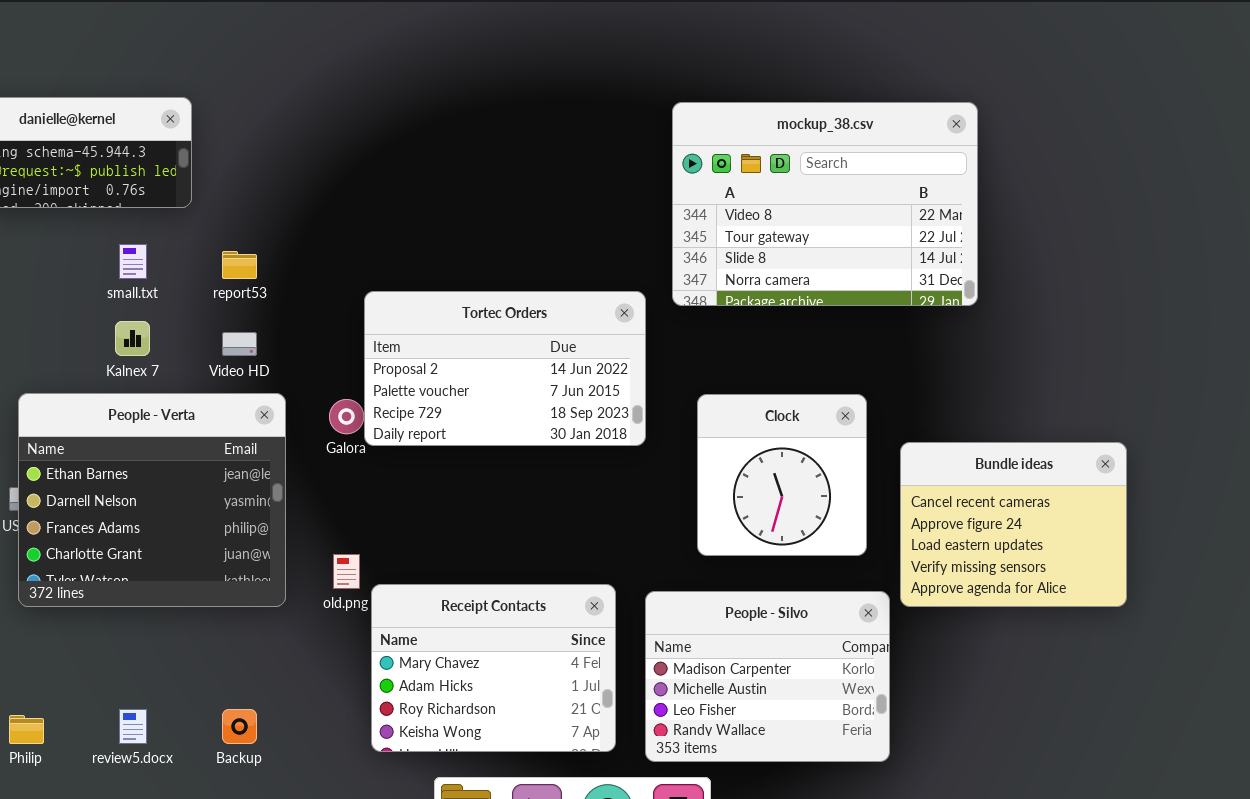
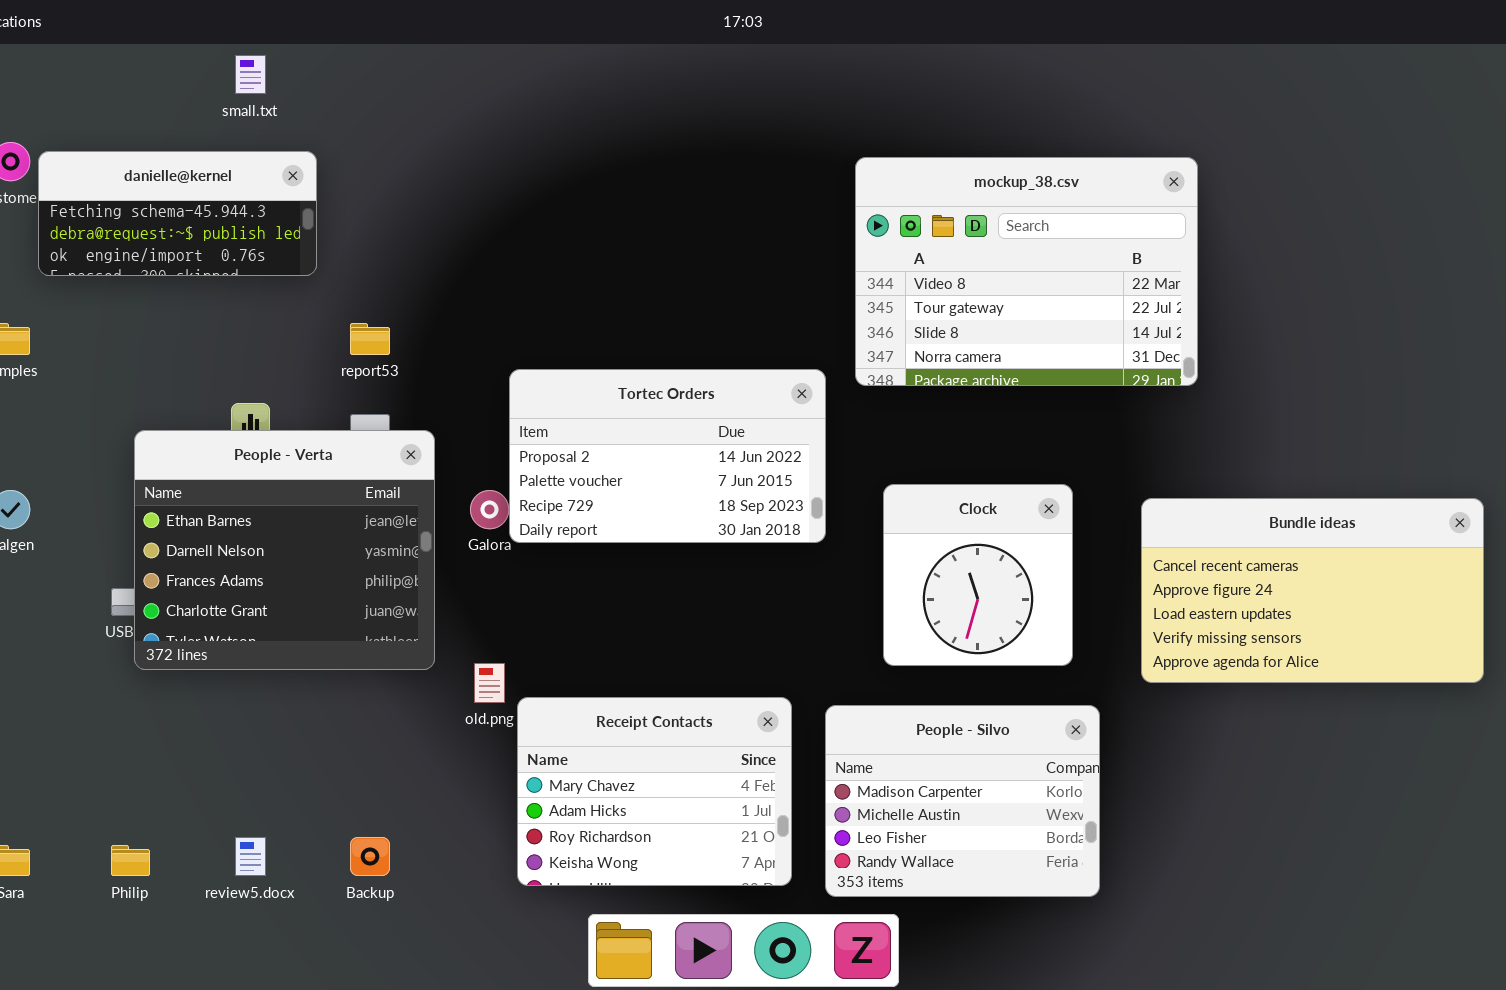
small.txt: [119,244,147,279] -> [235,55,266,94], moved
People - Verta: [18,393,286,607] -> [134,430,435,670], moved
Bundle ideas: [900,442,1127,607] -> [1141,498,1484,683], moved, resized

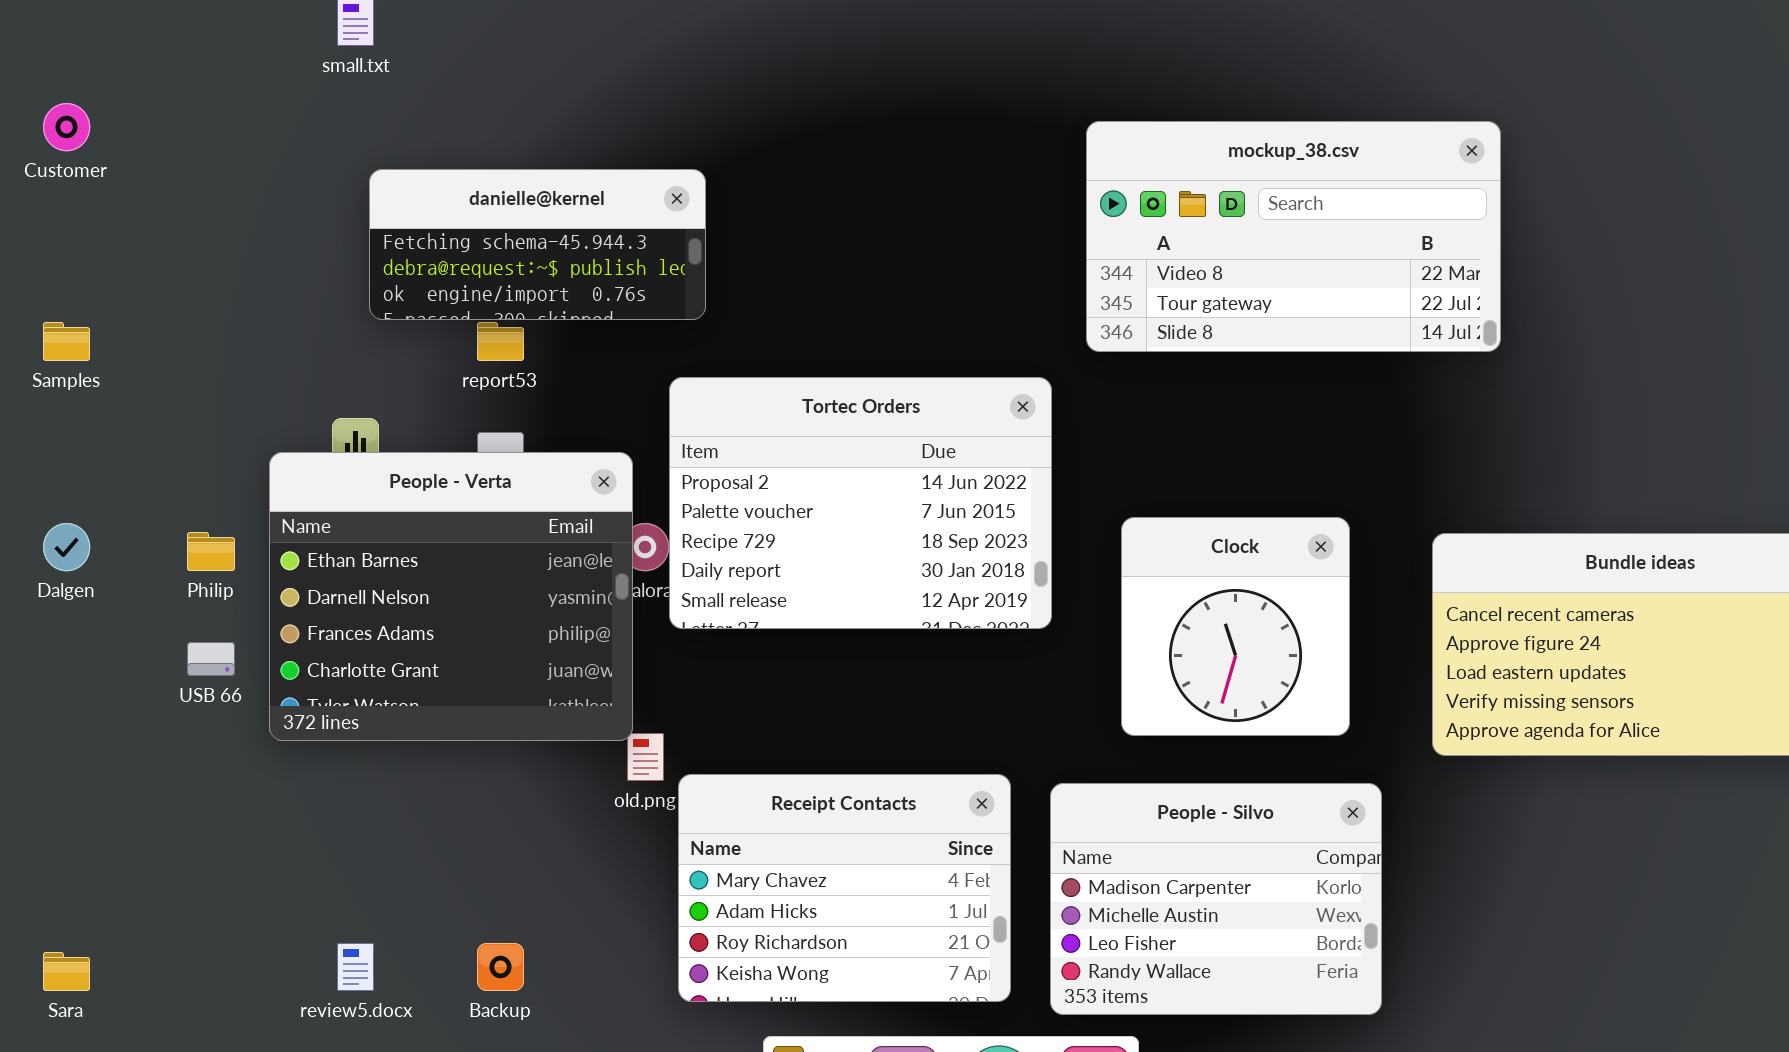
danielle@kernel: [38,151,317,276] -> [369,169,706,320], moved
mockup_38.csv: [855,157,1198,386] -> [1086,121,1501,352], resized
Tortec Orders: [509,369,826,543] -> [669,377,1052,629], resized
People - Verta: [134,430,435,670] -> [269,452,633,741], moved
Philip: [111,845,150,876] -> [187,532,235,571], moved

